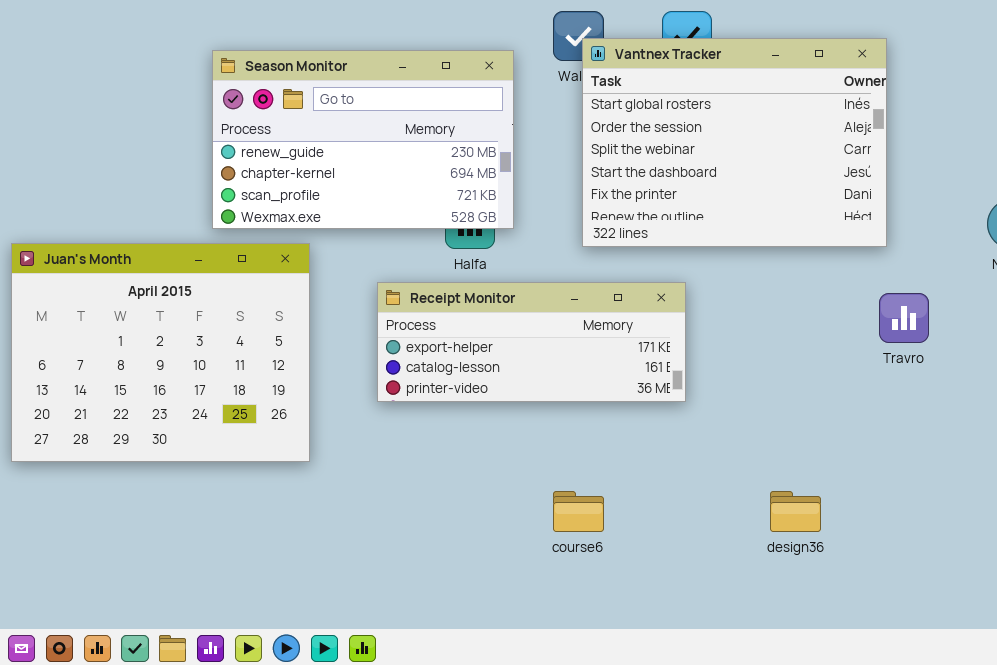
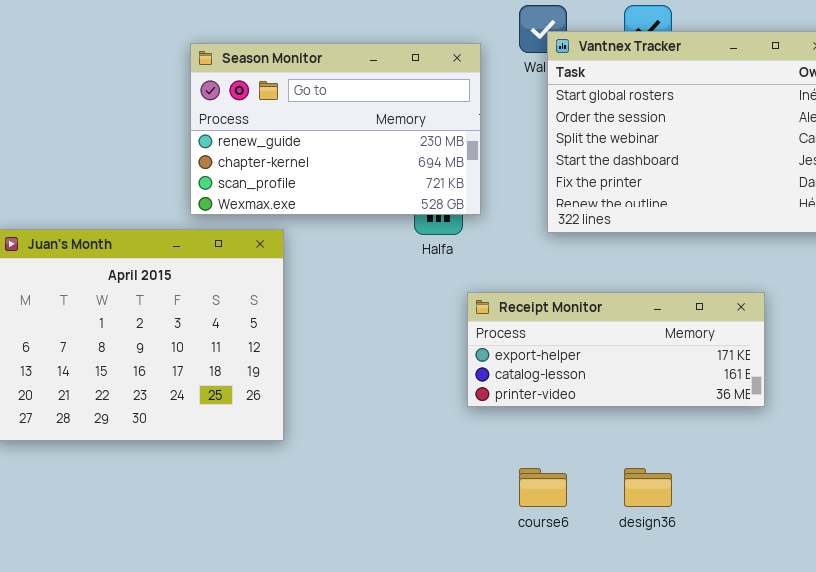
Receipt Monitor: [377,282,686,402] -> [467,292,765,407], moved
design36: [770,491,821,532] -> [624,468,672,507], moved

